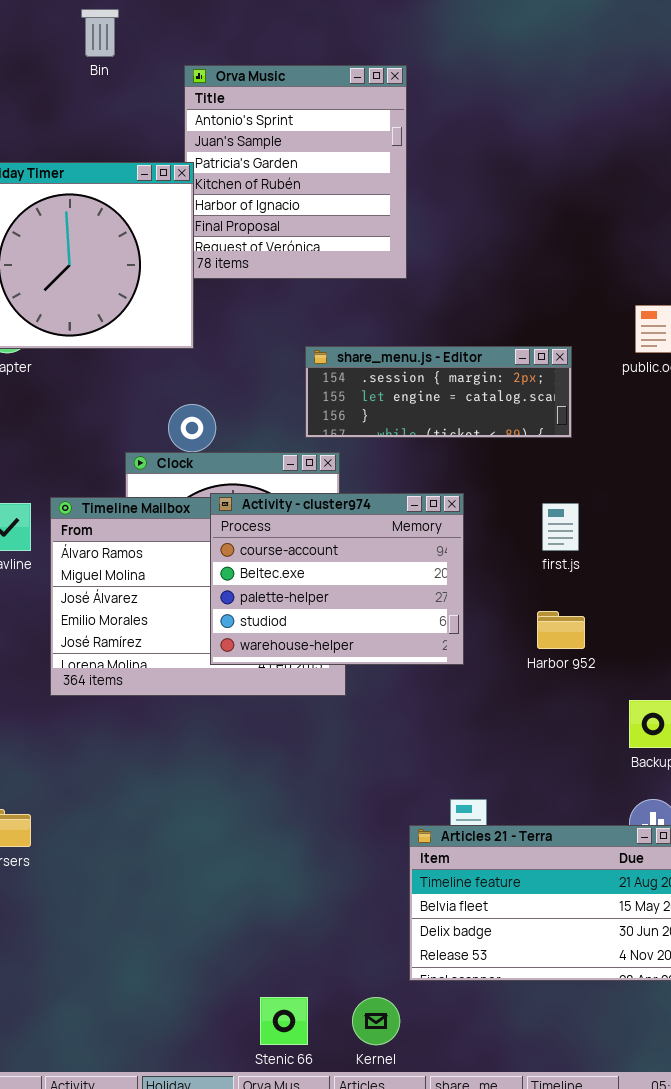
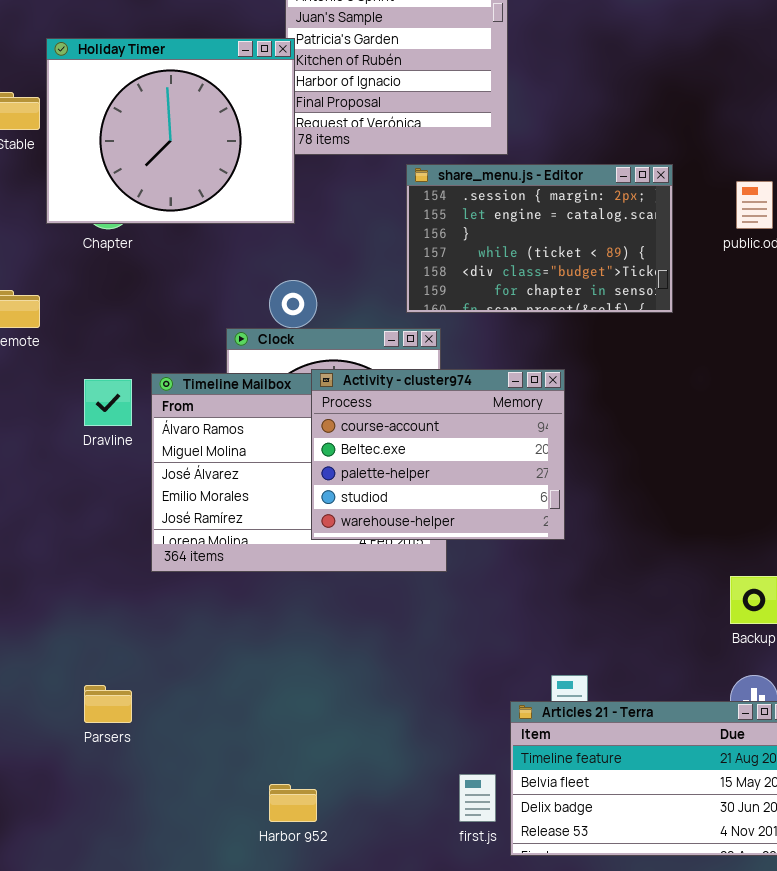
share_menu.js - Editor: [305,346,572,438] -> [406,164,673,313], resized
first.js: [542,503,579,551] -> [459,774,496,822], moved
Harbor 952: [537,611,585,649] -> [269,784,317,822], moved

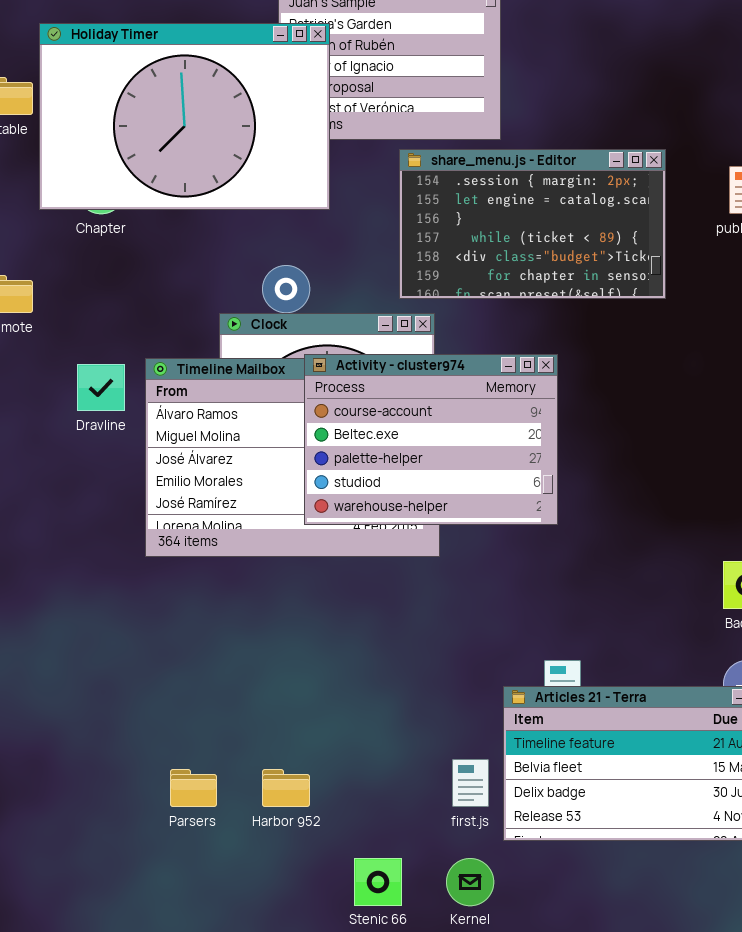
Holiday Timer: [46,38,295,224] -> [39,23,330,210], resized
Parsers: [84,685,132,723] -> [170,769,217,807], moved

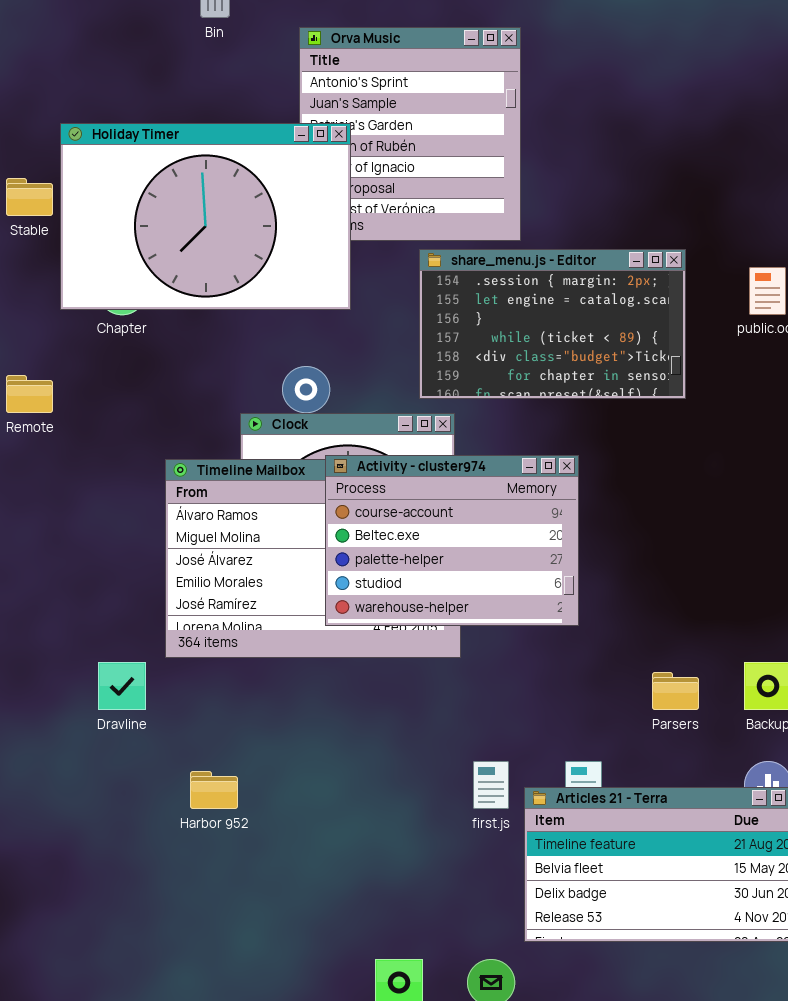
Dravline: [77,364,125,411] -> [98,662,146,710], moved
first.js: [452,759,489,807] -> [473,761,509,809], moved
Parsers: [170,769,217,807] -> [652,672,699,710], moved
Harbor 952: [262,769,310,807] -> [190,771,238,809], moved

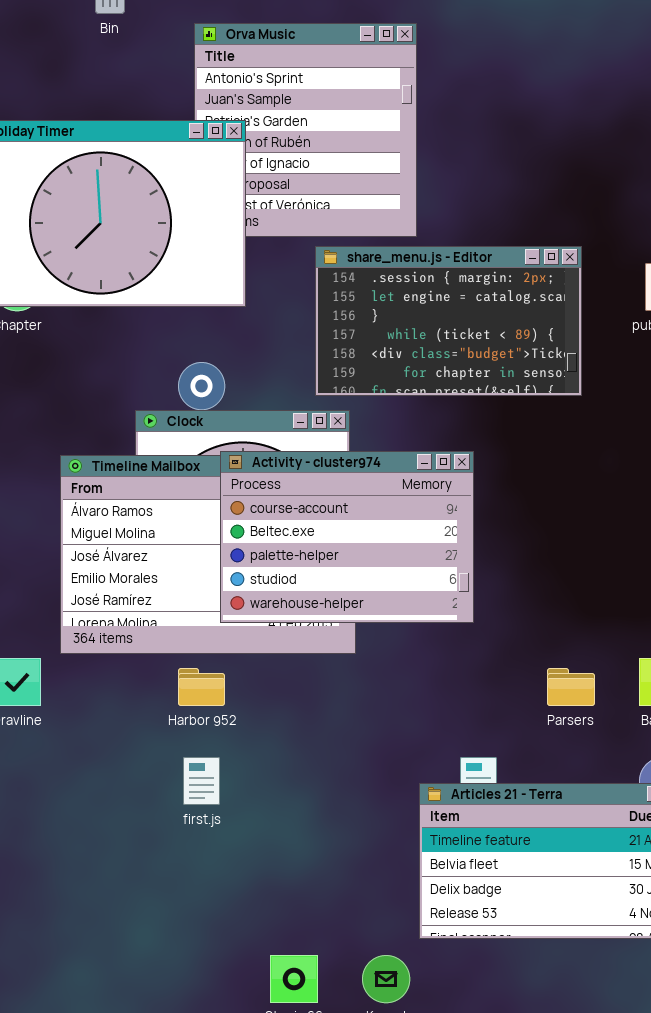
first.js: [473,761,509,809] -> [183,757,220,805], moved
Harbor 952: [190,771,238,809] -> [178,668,225,706], moved

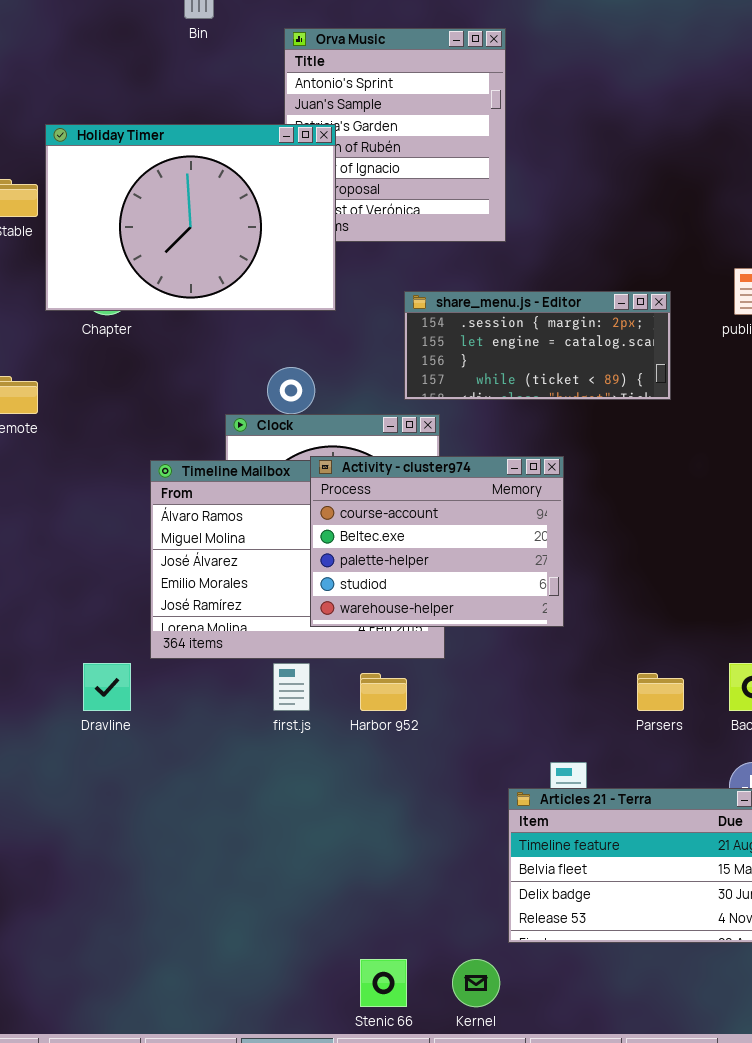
share_menu.js - Editor: [315,246,582,396] -> [404,291,671,400], resized
Harbor 952: [178,668,225,706] -> [360,673,407,711], moved
first.js: [183,757,220,805] -> [273,663,310,711], moved

